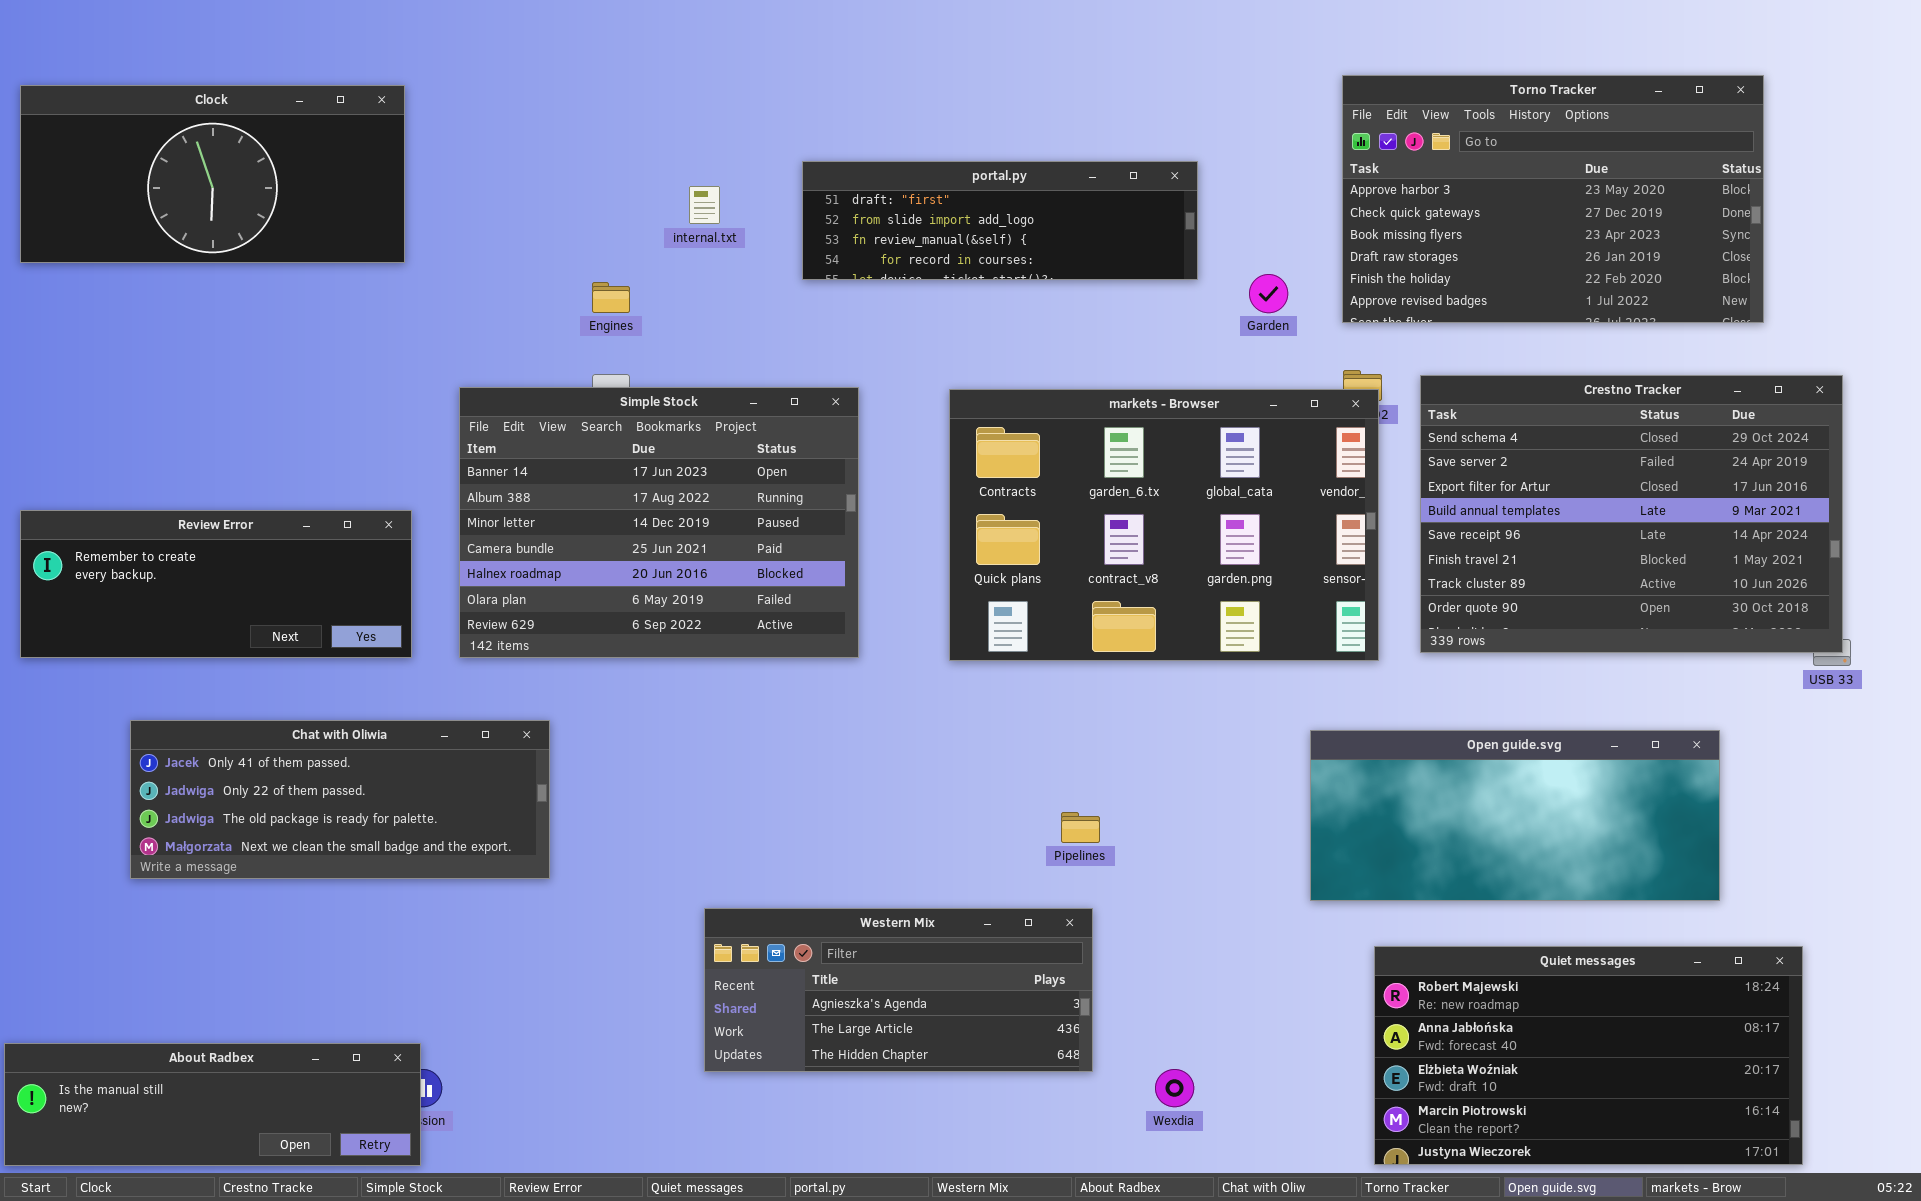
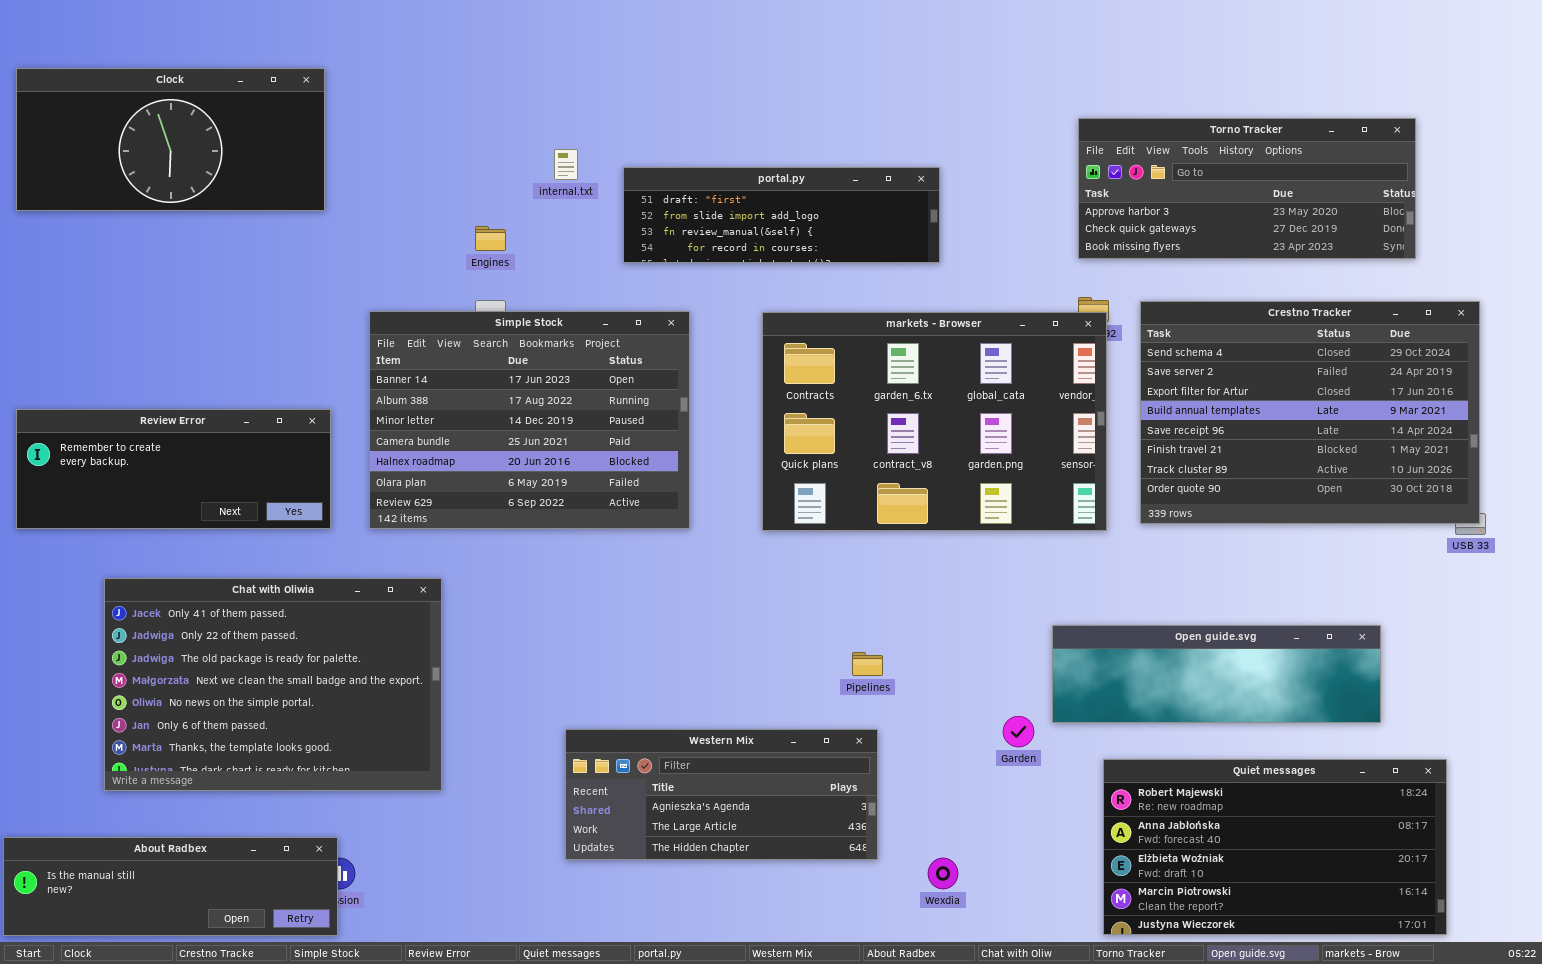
Torno Tracker: [1342,75,1764,323] -> [1078,118,1416,259], resized
portal.py: [802,161,1198,280] -> [623,167,940,263], moved
Garden: [1249,274,1288,313] -> [1003,716,1034,747], moved
Chat with Oliwia: [130,720,550,879] -> [104,578,442,791], resized
Open guide.svg: [1310,730,1720,901] -> [1052,625,1381,723], resized

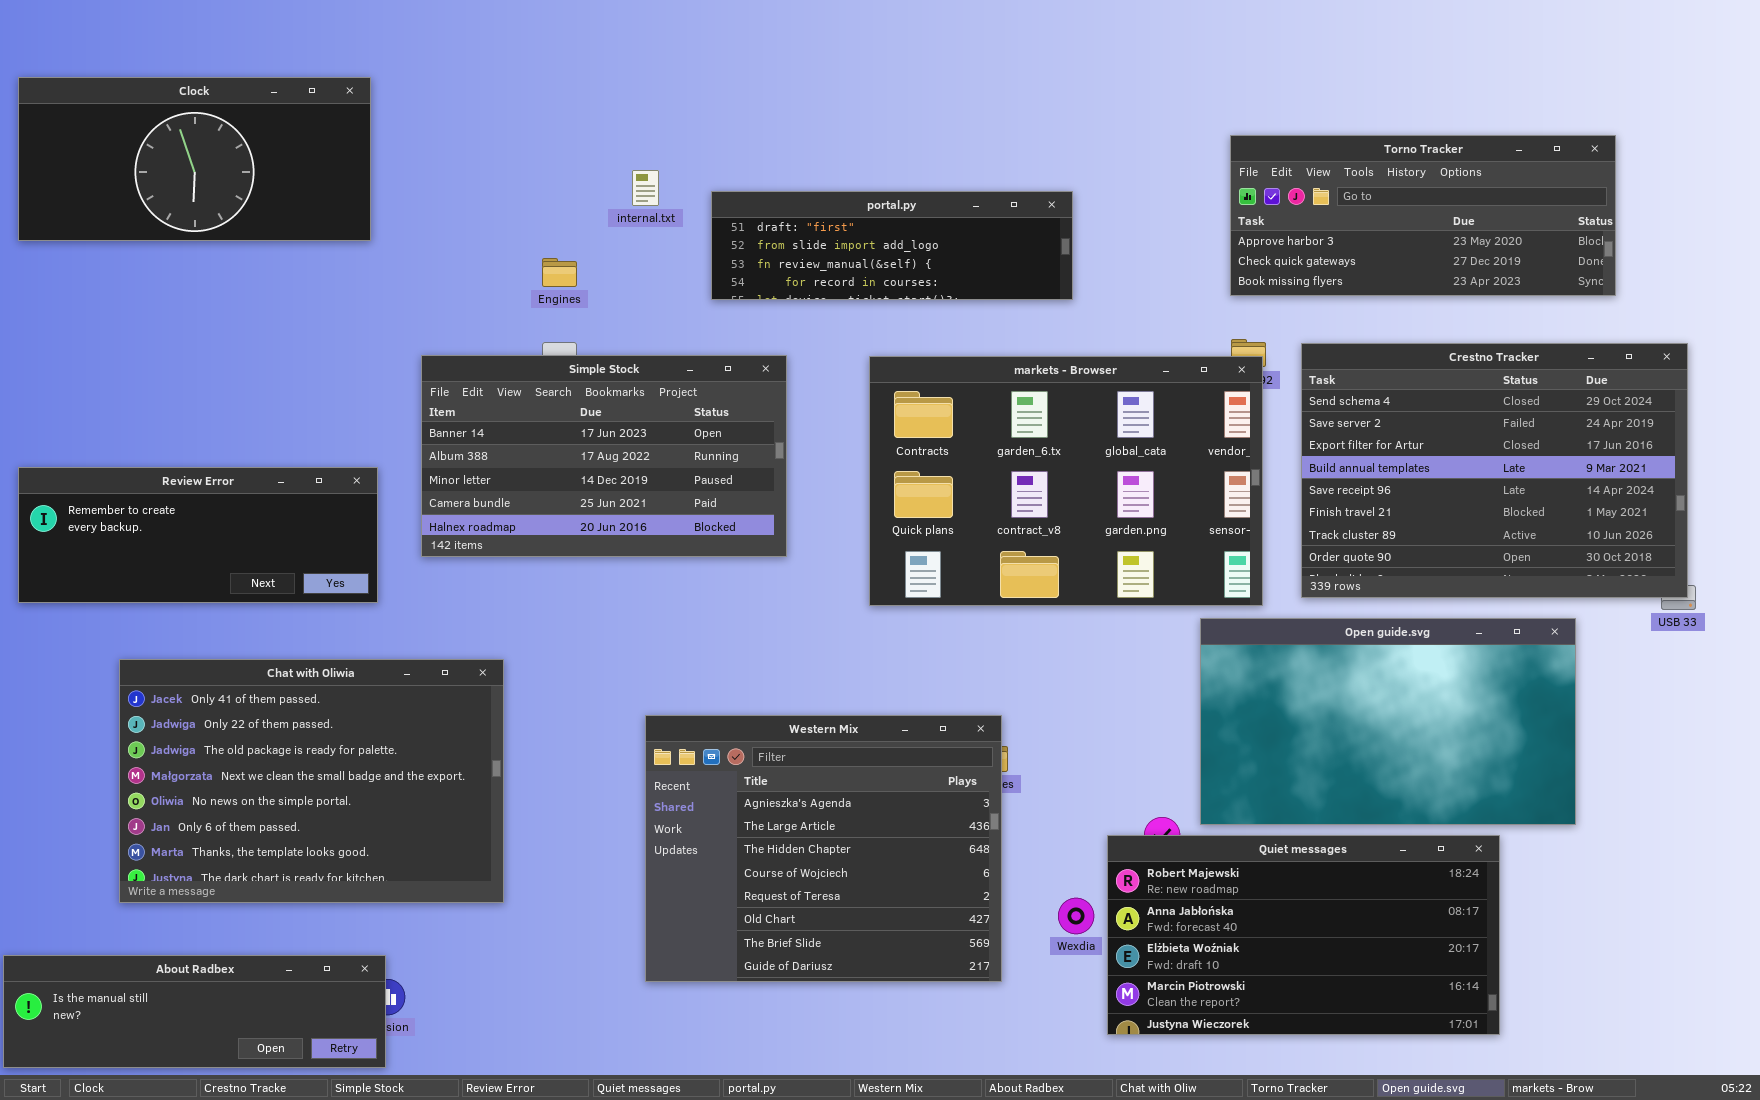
Simple Stock: [369,311,690,529] -> [421,355,787,557], resized
Open guide.svg: [1052,625,1381,723] -> [1200,618,1576,825], resized
Western Mix: [565,729,878,860] -> [645,715,1002,982], resized
Quiet messages: [1103,759,1447,935] -> [1107,835,1500,1035], moved
Wexdia: [928,858,958,889] -> [1058,898,1094,934], moved

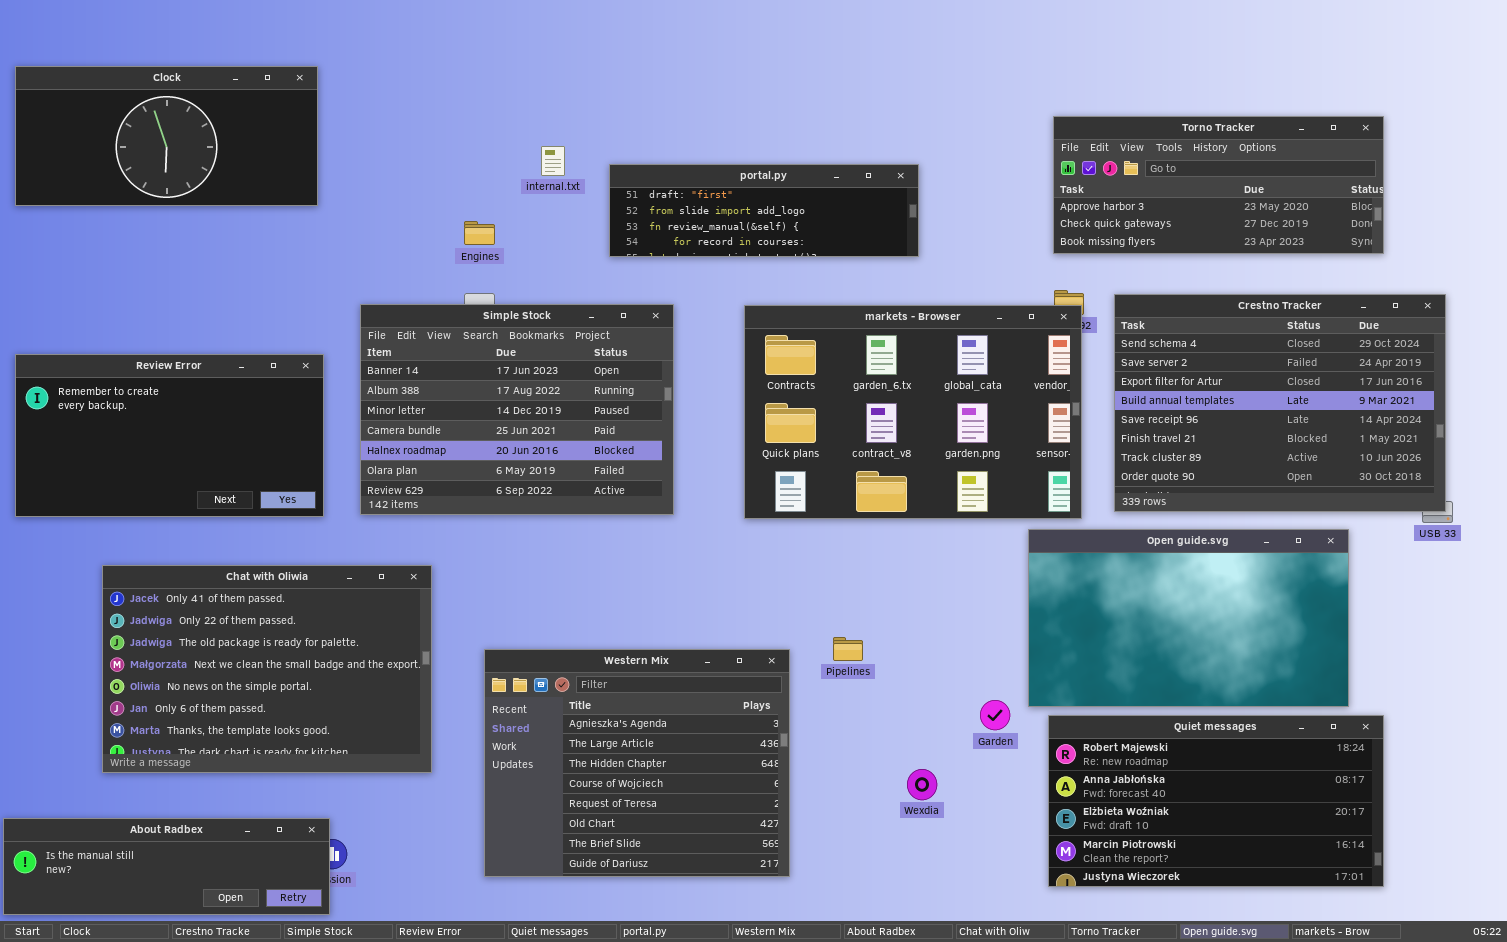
Simple Stock: [421,355,787,557] -> [360,304,674,515], resized
Review Error: [18,467,378,603] -> [15,354,324,517], resized
Western Mix: [645,715,1002,982] -> [484,649,790,877], moved
Quiet messages: [1107,835,1500,1035] -> [1048,715,1384,887], moved

